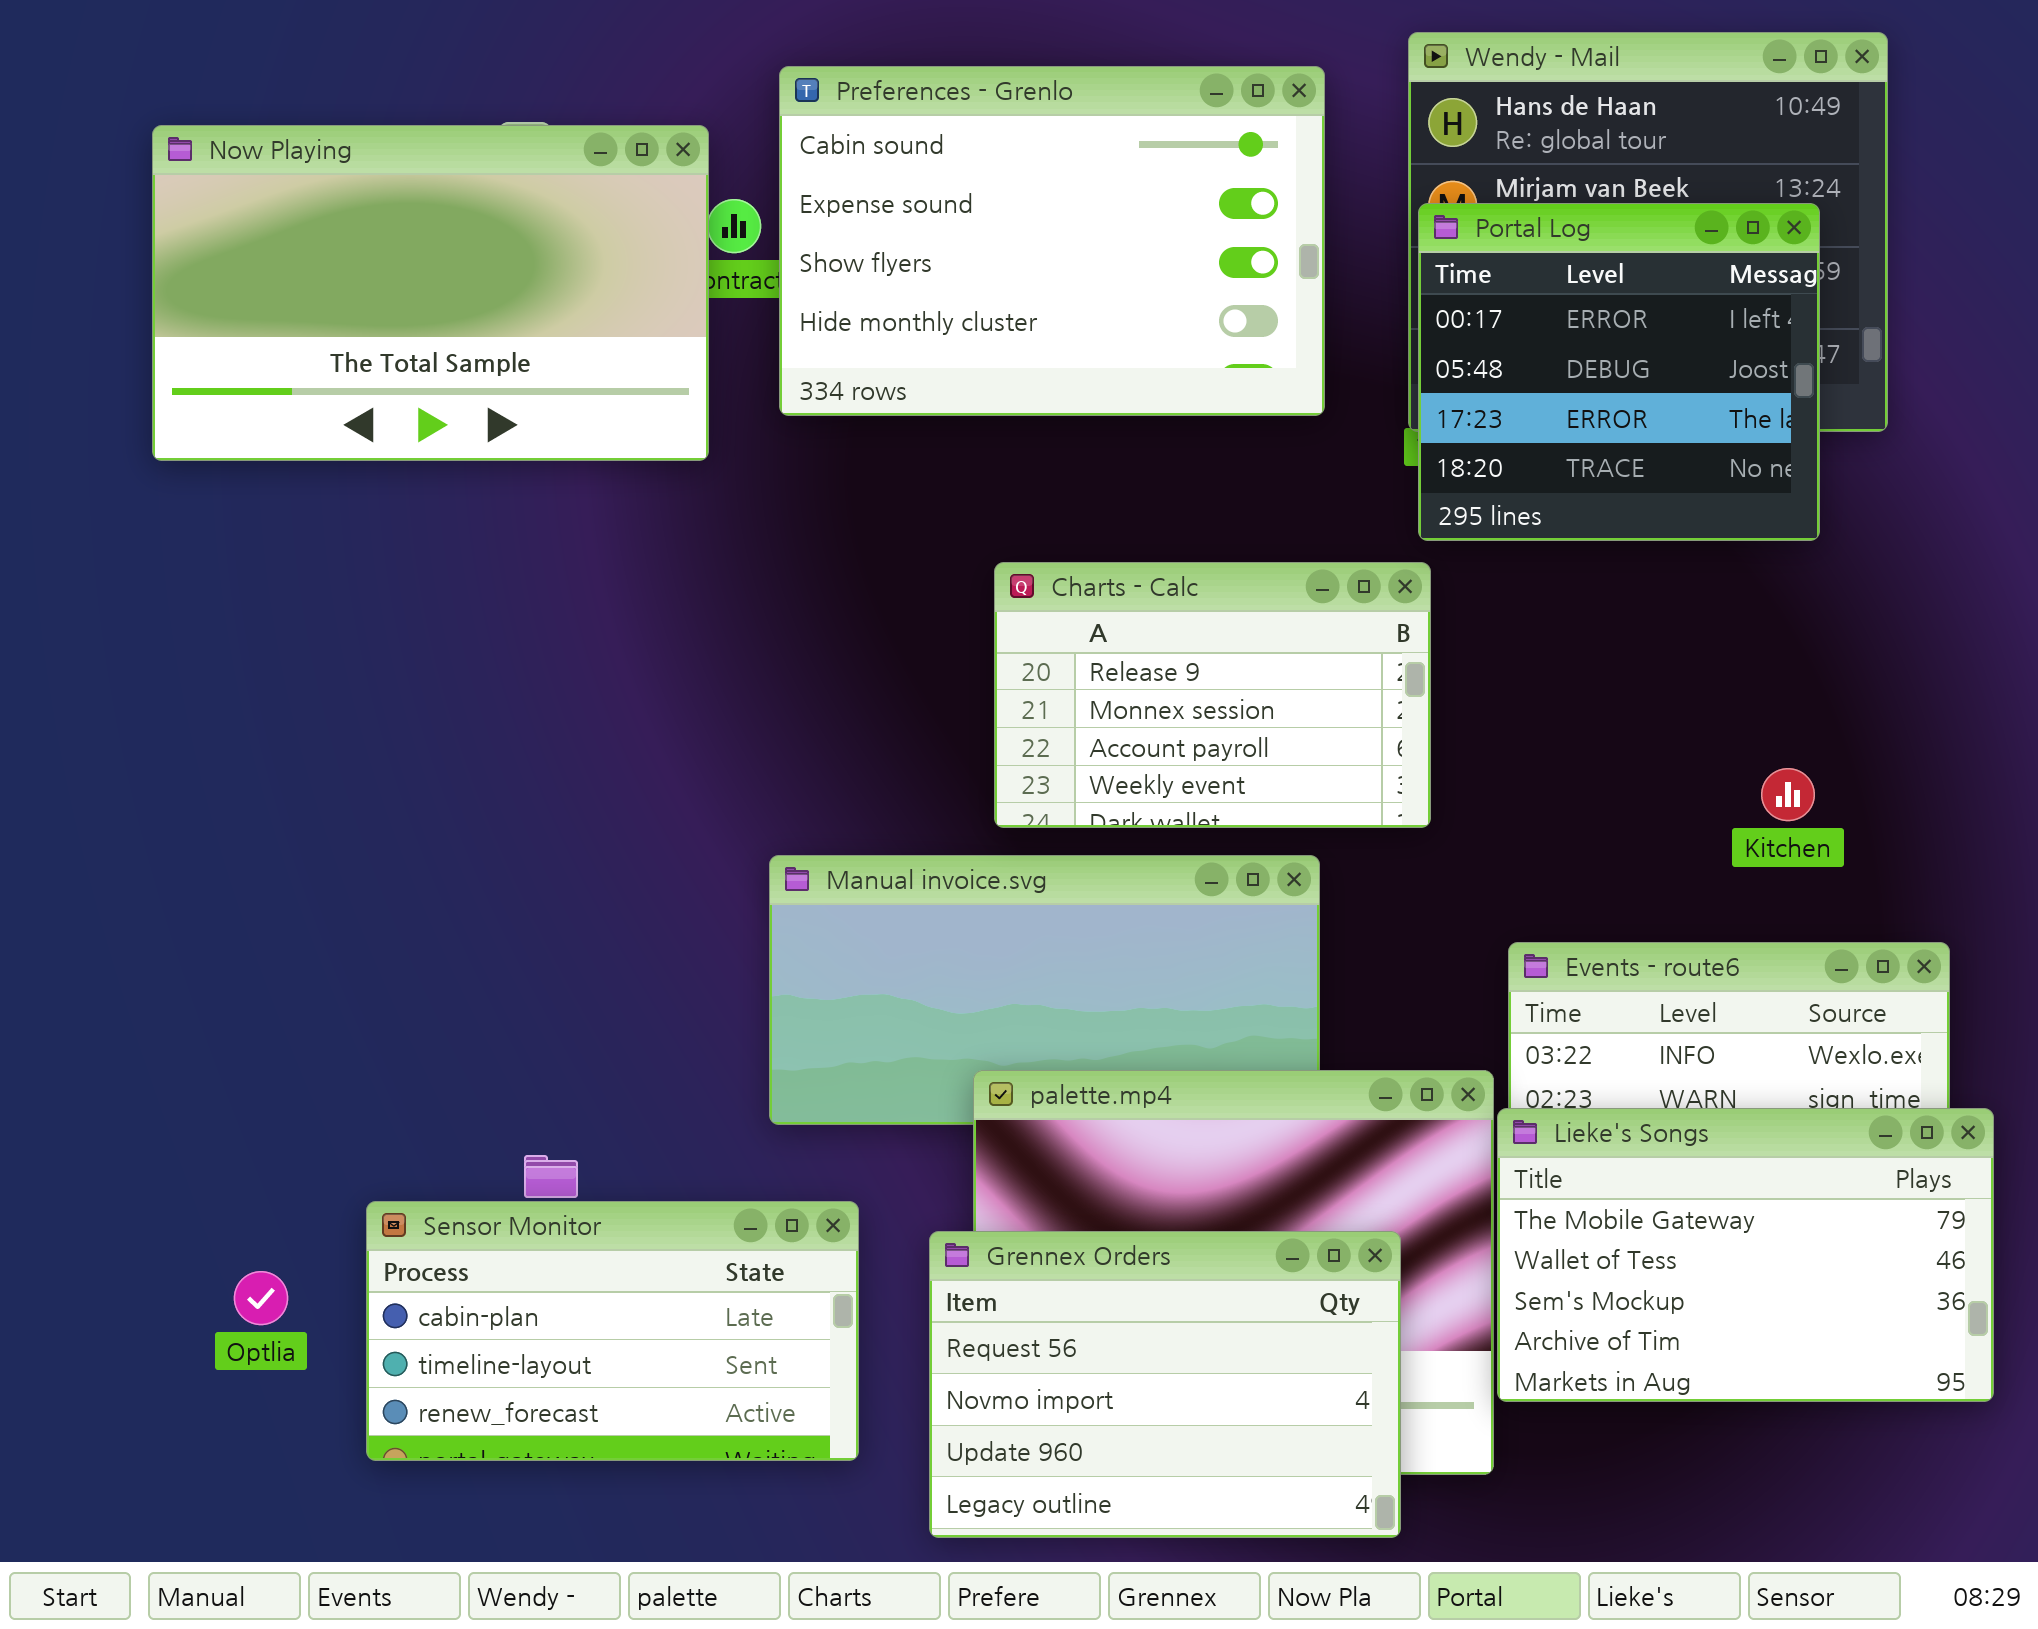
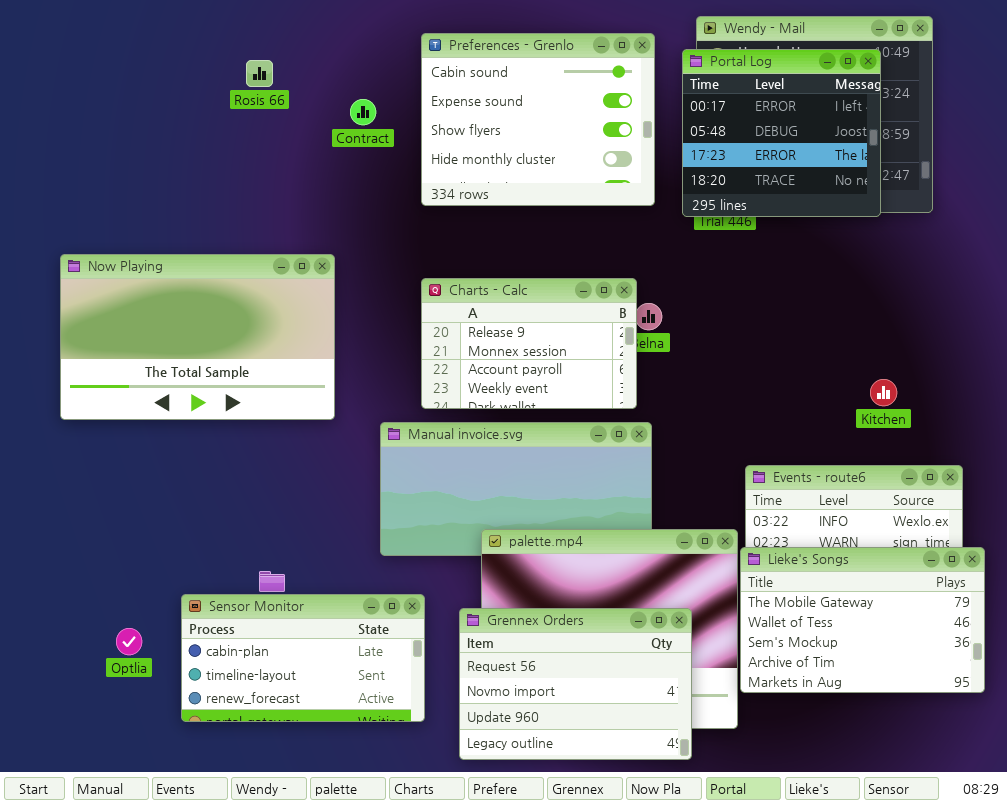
Preferences - Grenlo: [779,66,1325,416] -> [421,33,655,206], resized
Now Playing: [152,125,709,461] -> [60,254,335,420], moved
Portal Log: [1418,203,1820,541] -> [682,49,881,217], moved
Charts - Calc: [994,562,1431,828] -> [421,278,637,409], moved

